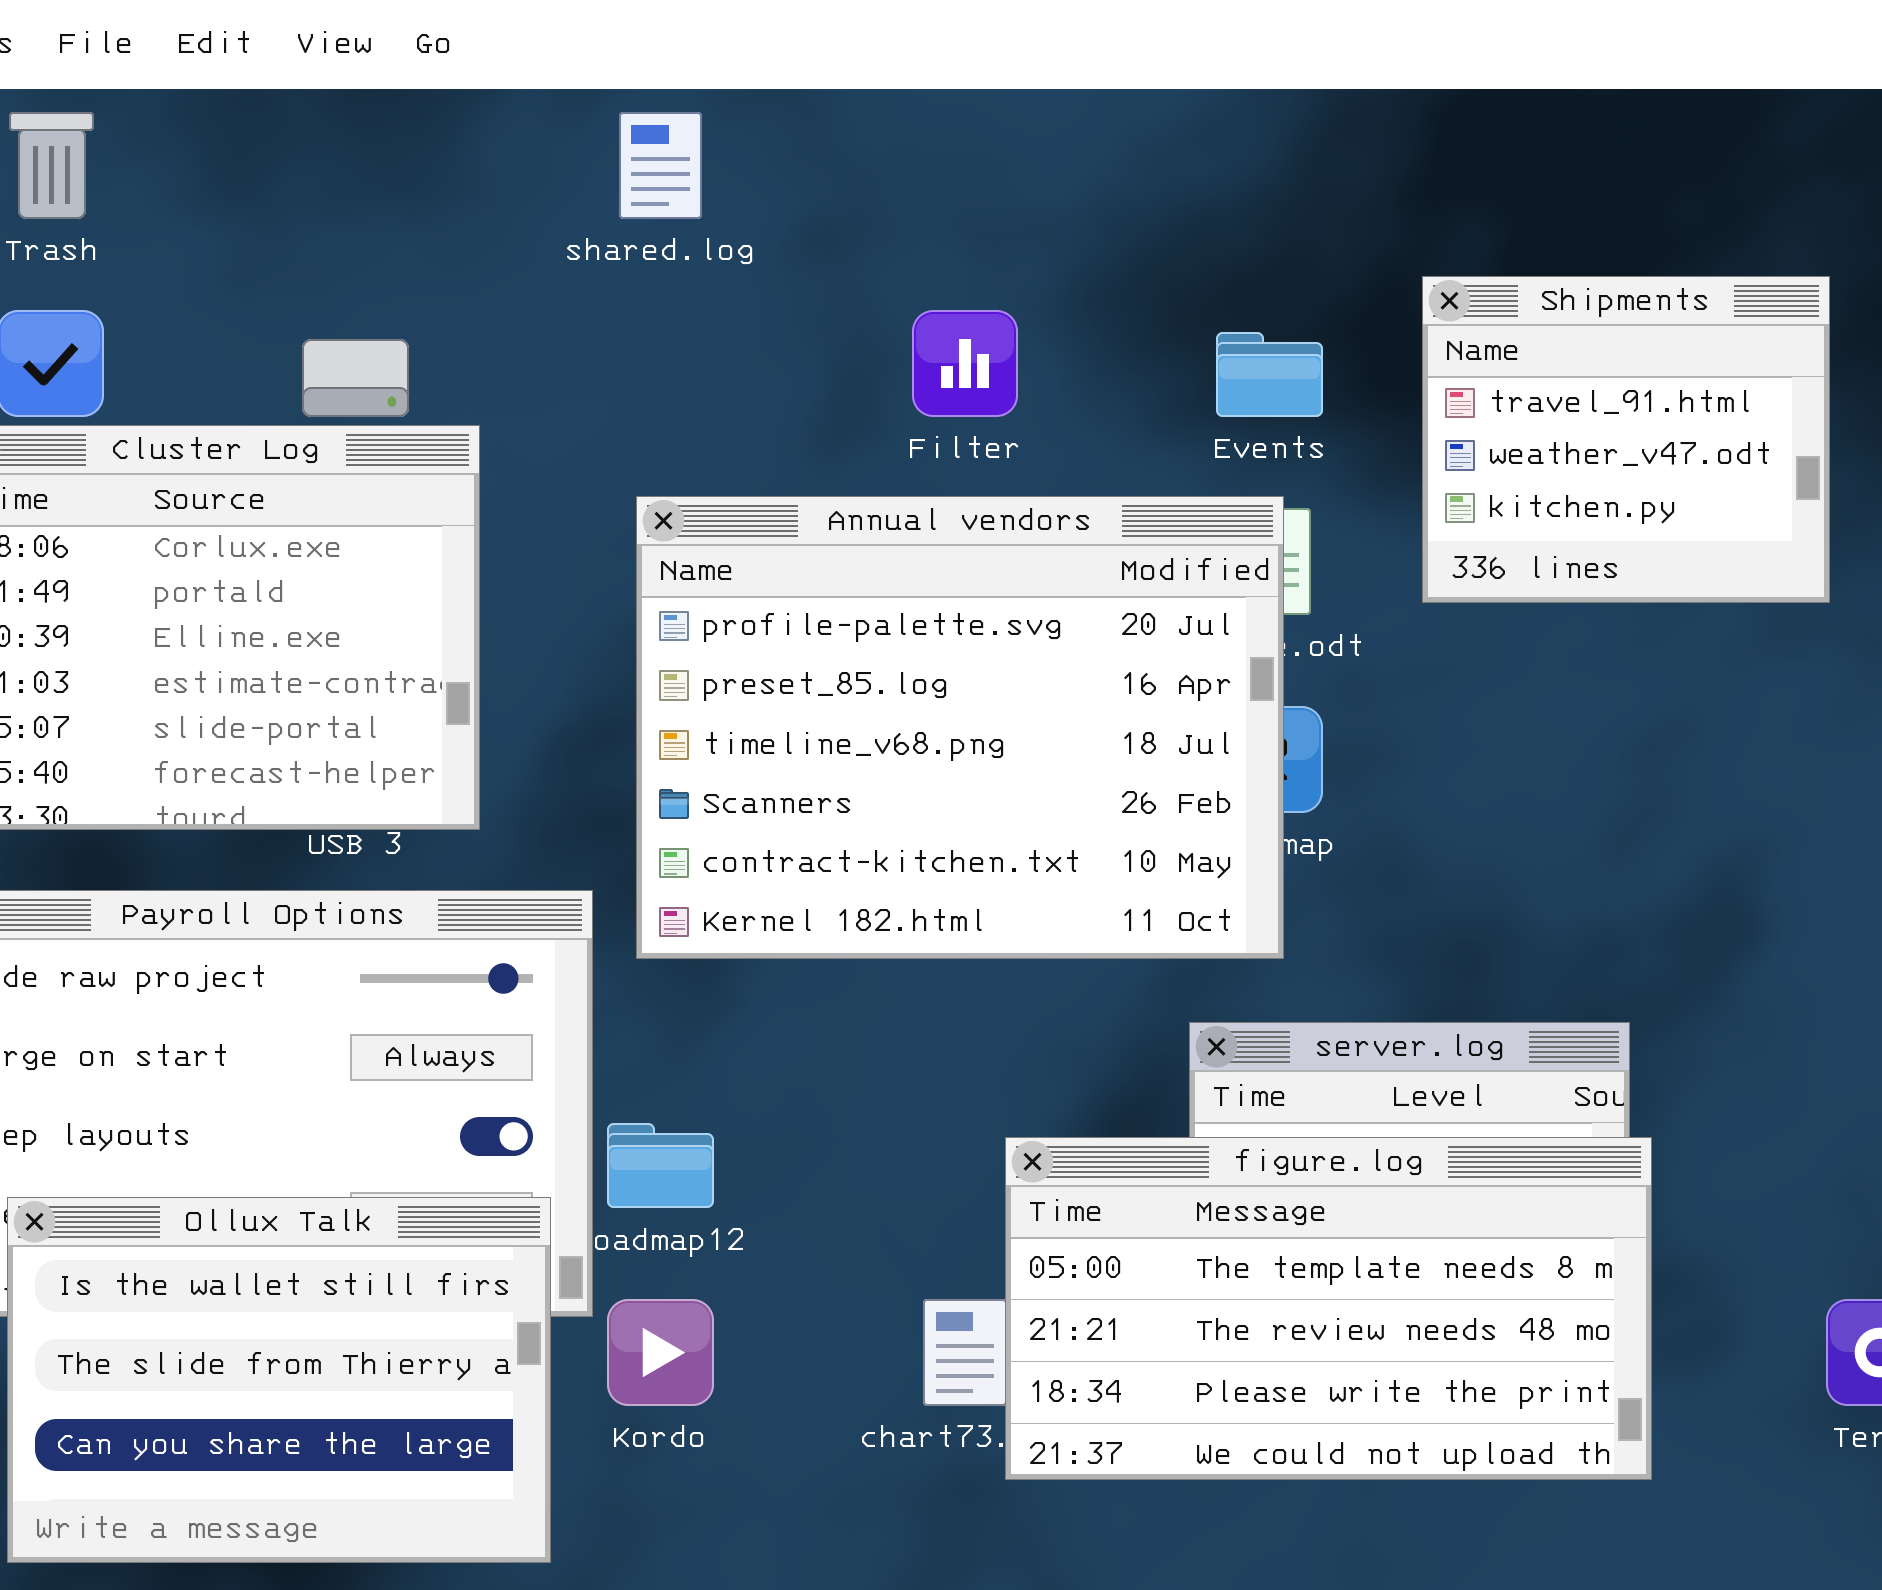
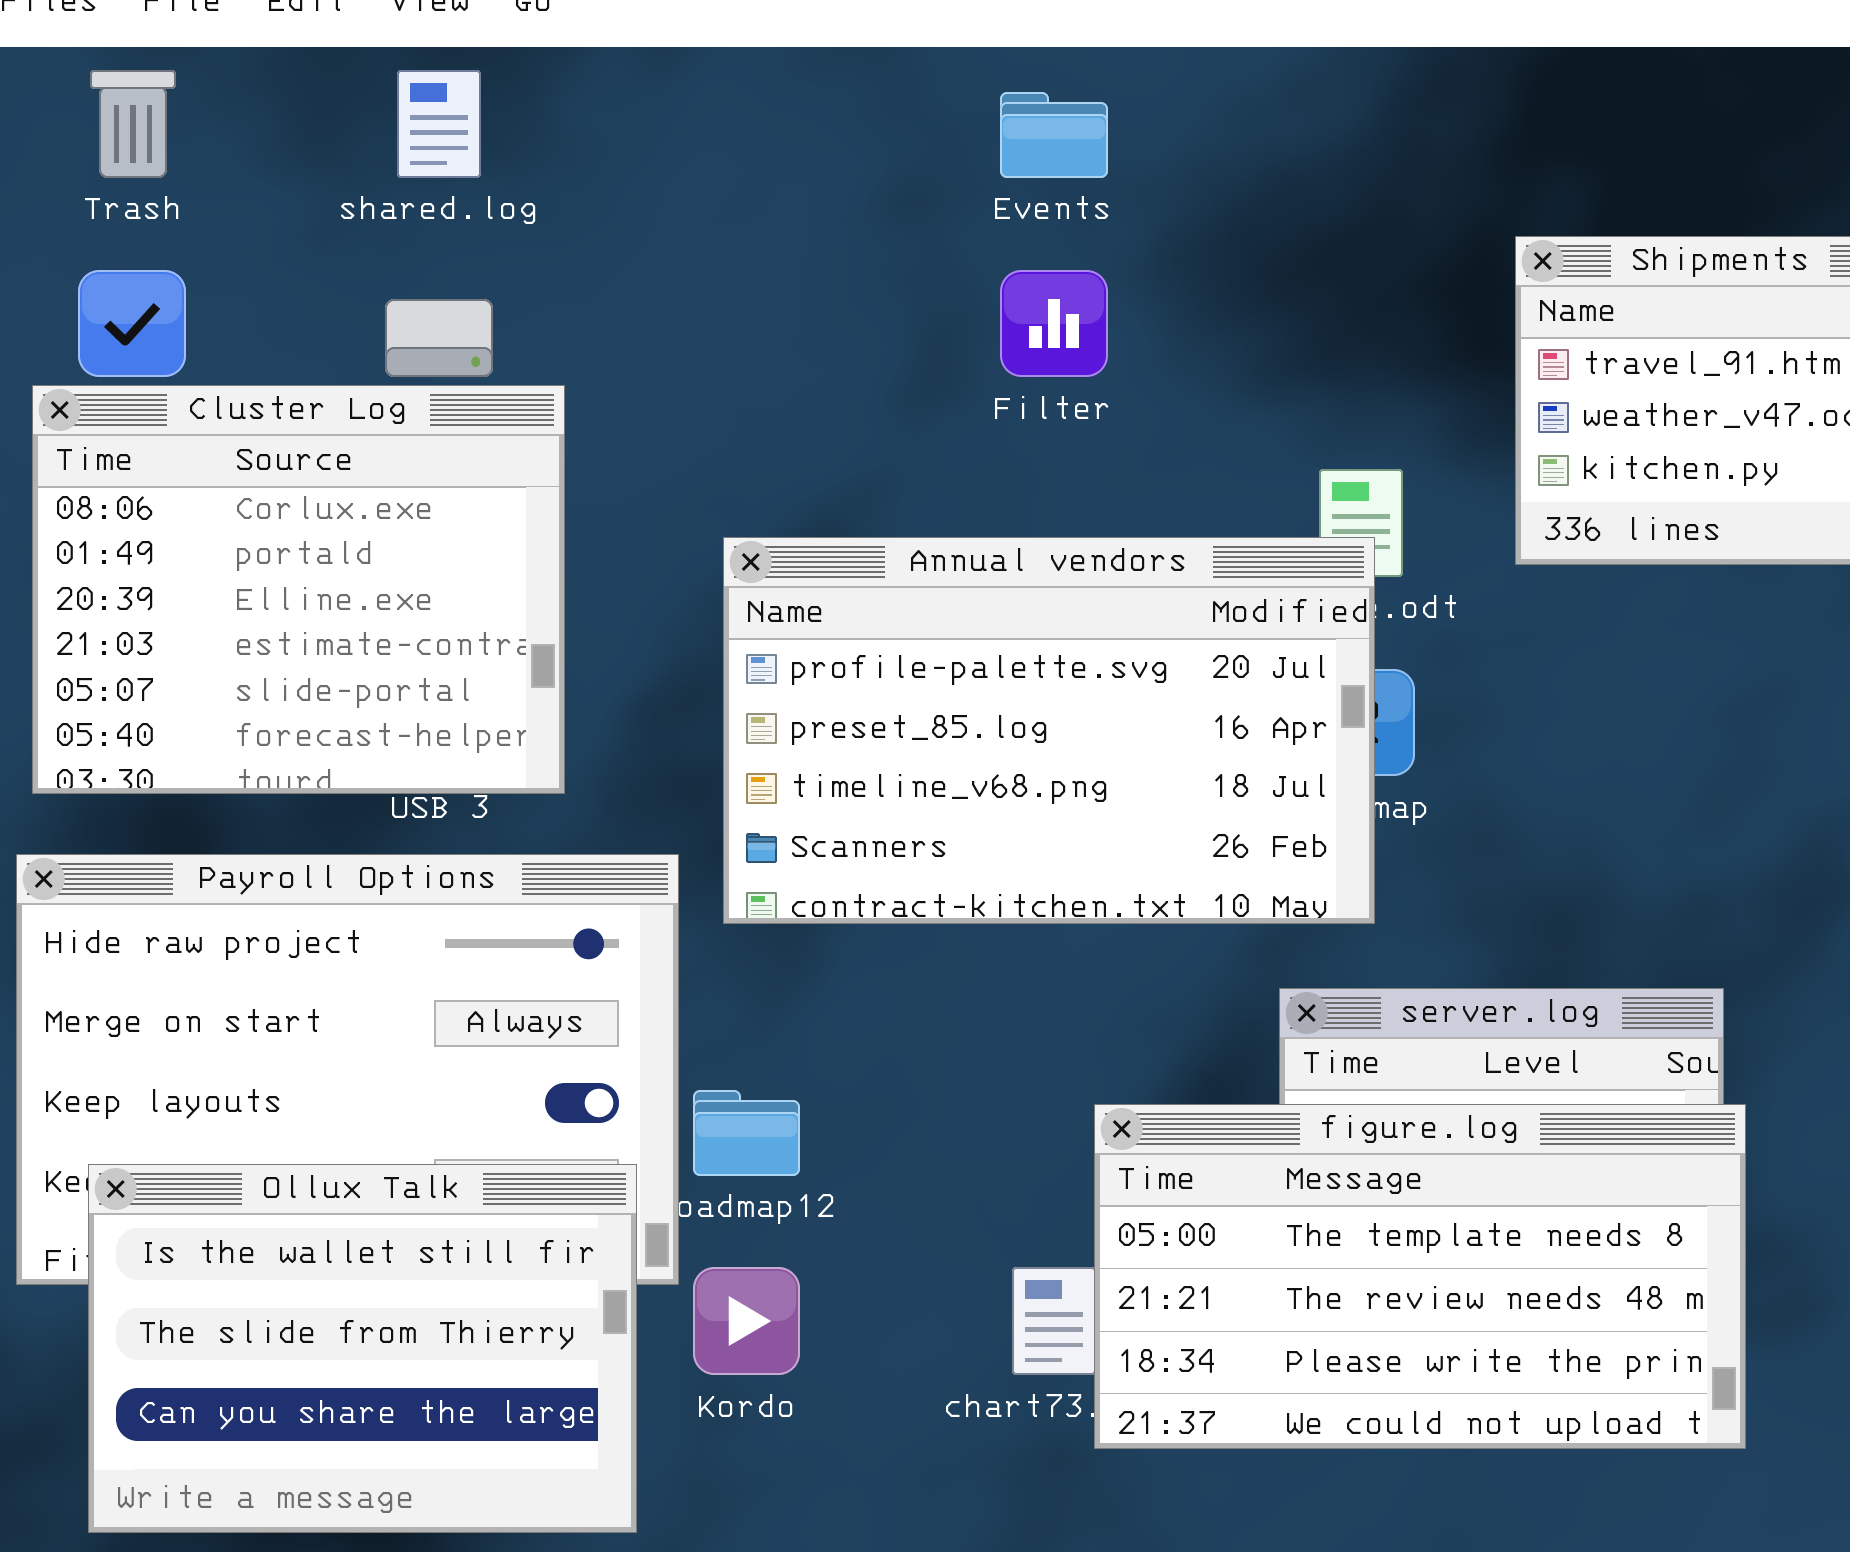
shared.log: [619,112,702,219] -> [397,70,481,178], moved
Events: [1216,332,1323,417] -> [1000,92,1108,178], moved
Annual vendors: [636,496,1284,959] -> [723,537,1375,924], resized

